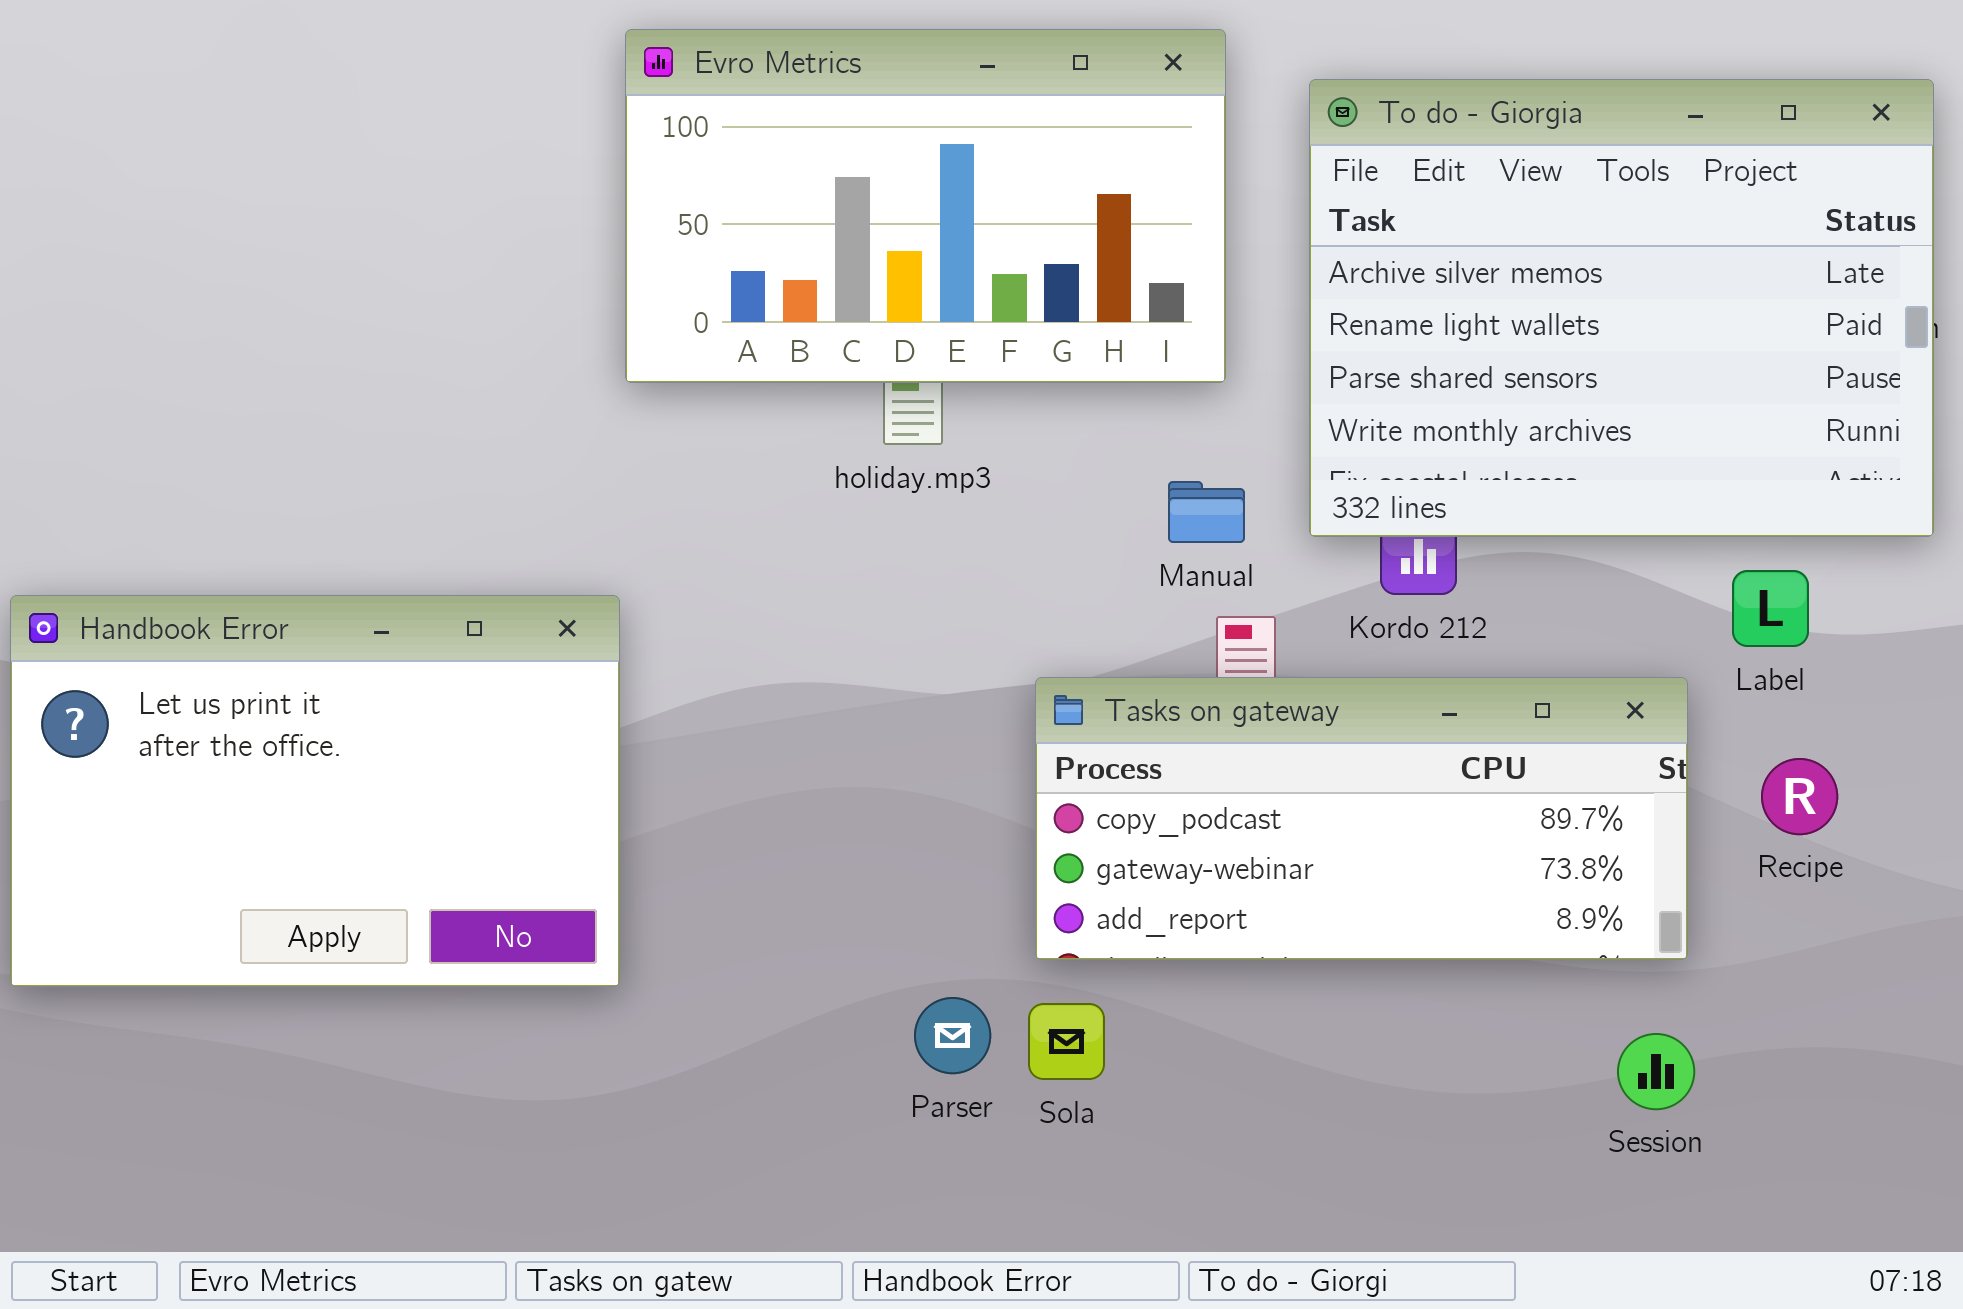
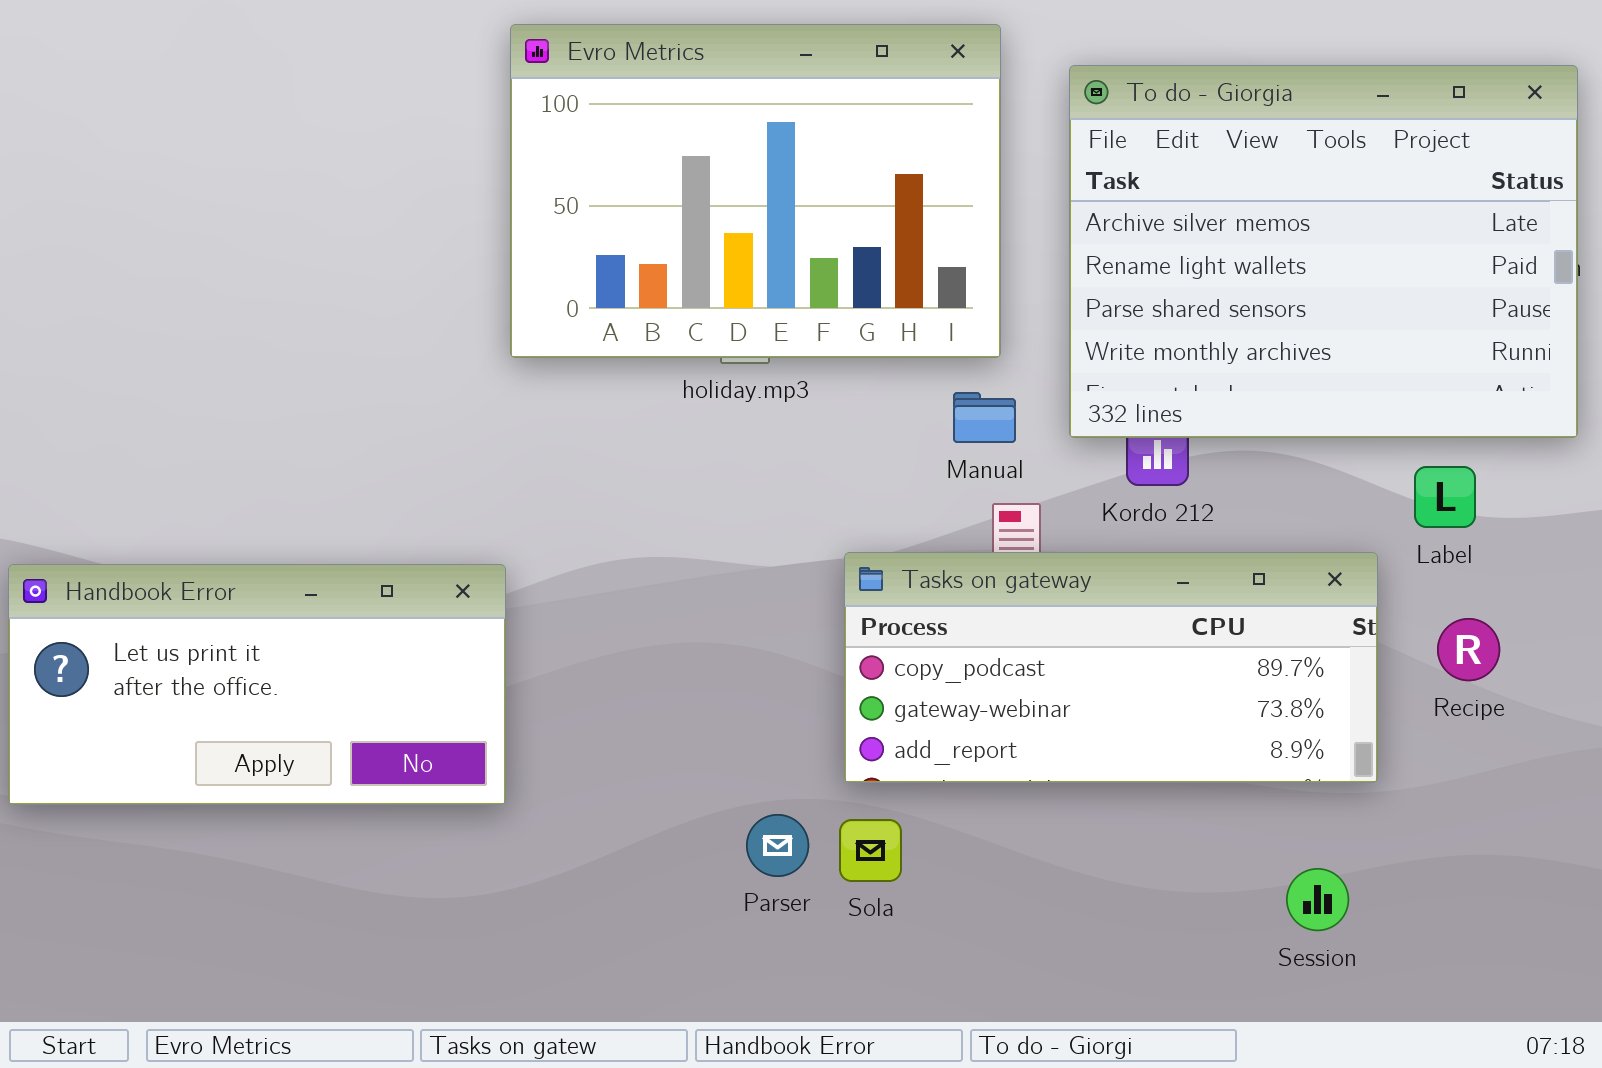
Evro Metrics: [625,29,1226,383] -> [510,24,1001,358], resized
Handbook Error: [10,595,620,987] -> [8,564,506,805], resized
Session: [1617,1033,1695,1110] -> [1286,868,1349,931], moved

